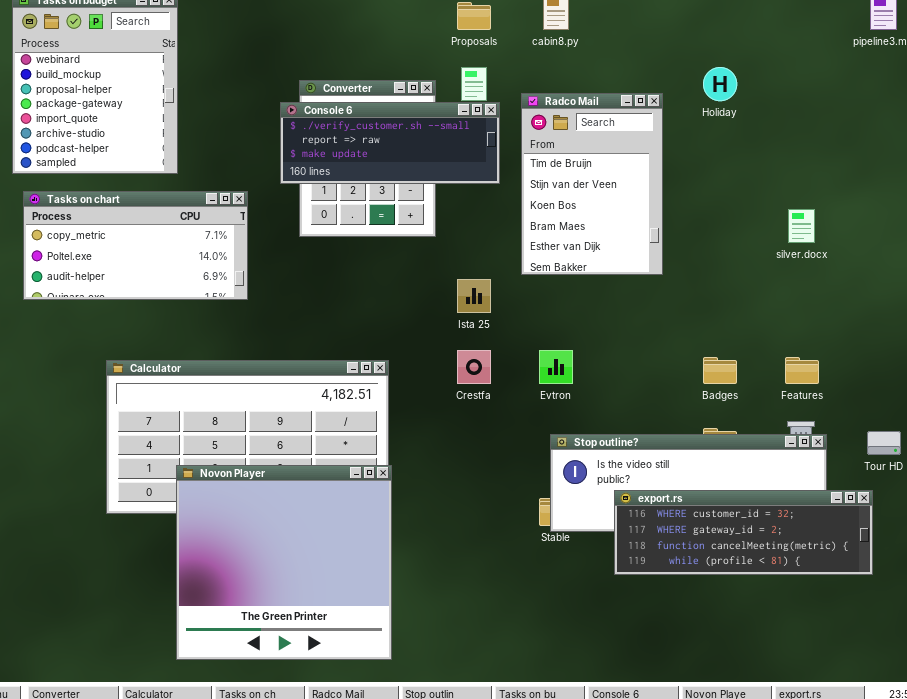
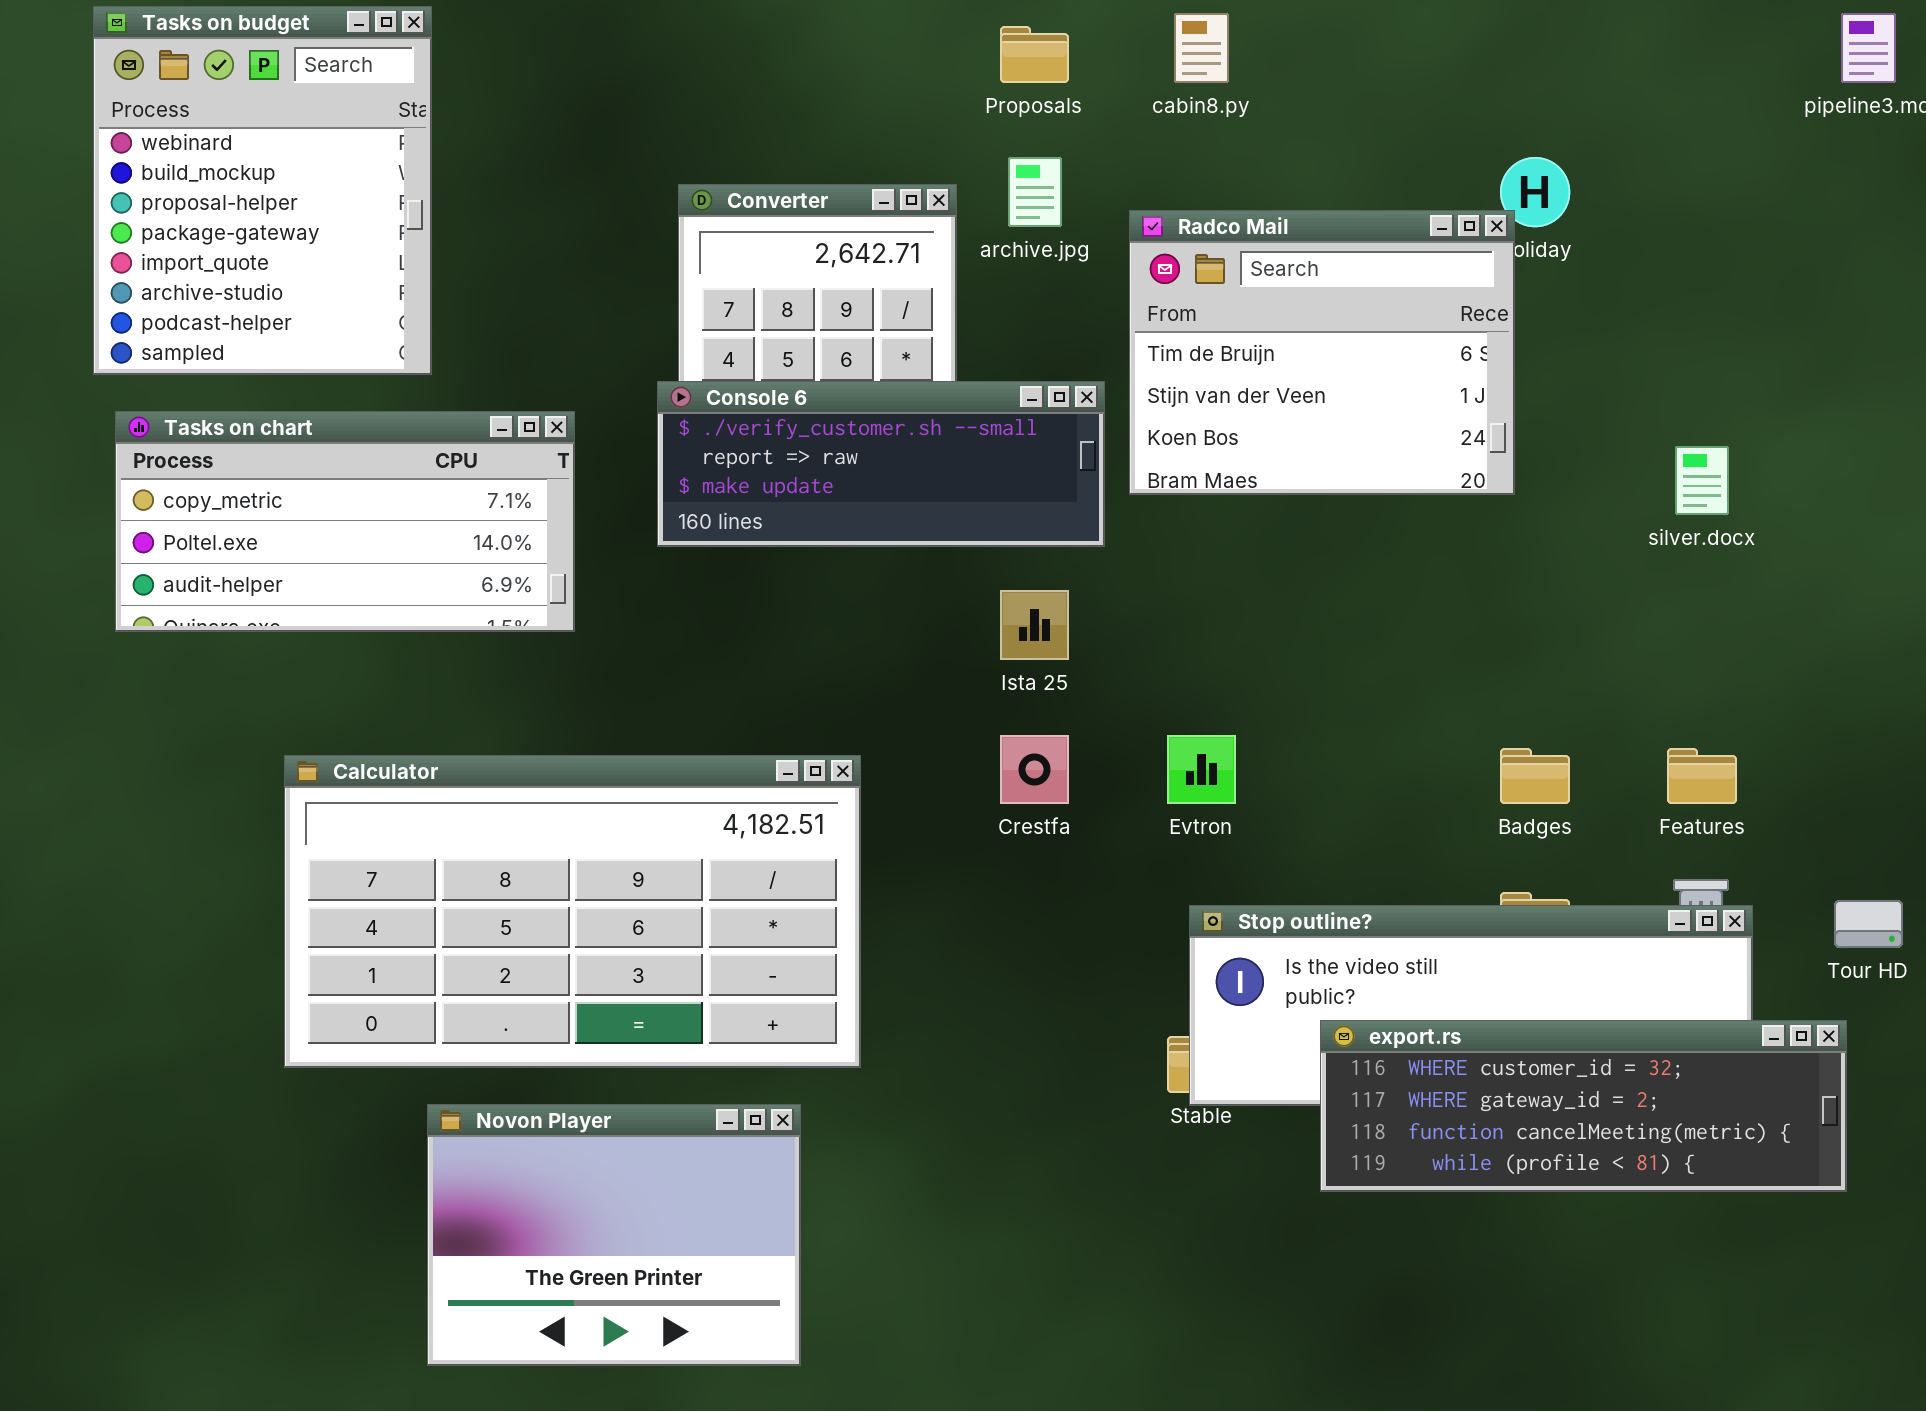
Radco Mail: [521,93,663,275] -> [1129,210,1515,495], resized
Console 6: [280,102,500,184] -> [657,381,1105,547], moved
Novon Player: [176,465,392,660] -> [427,1104,801,1366], resized

